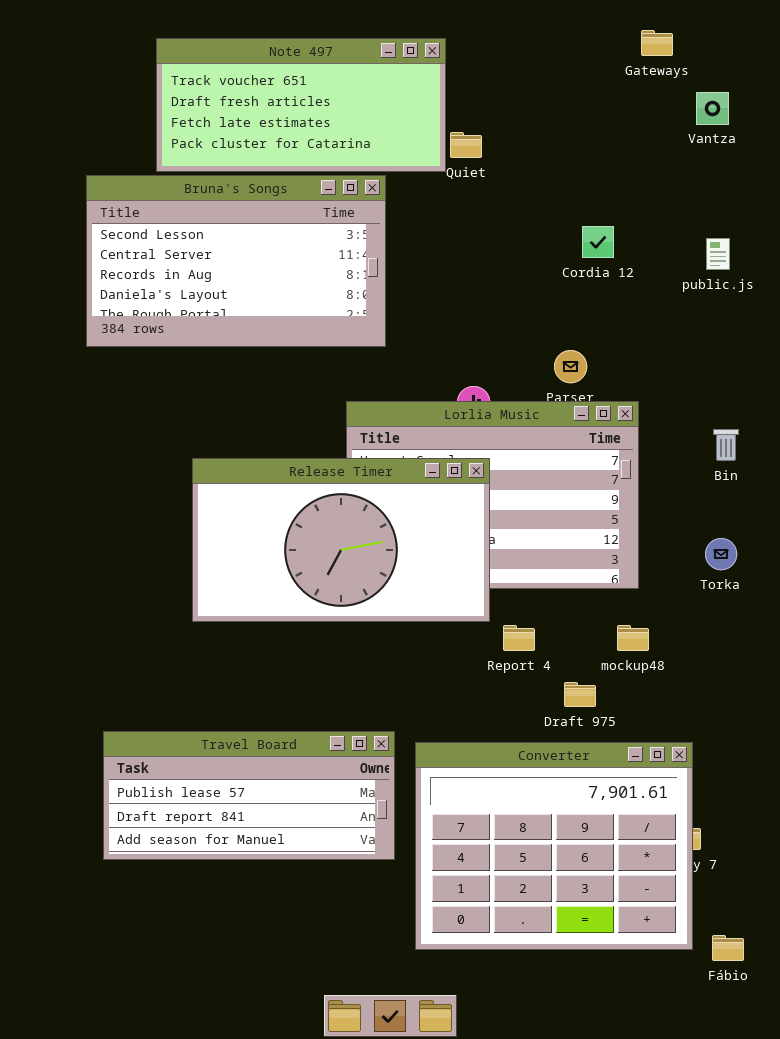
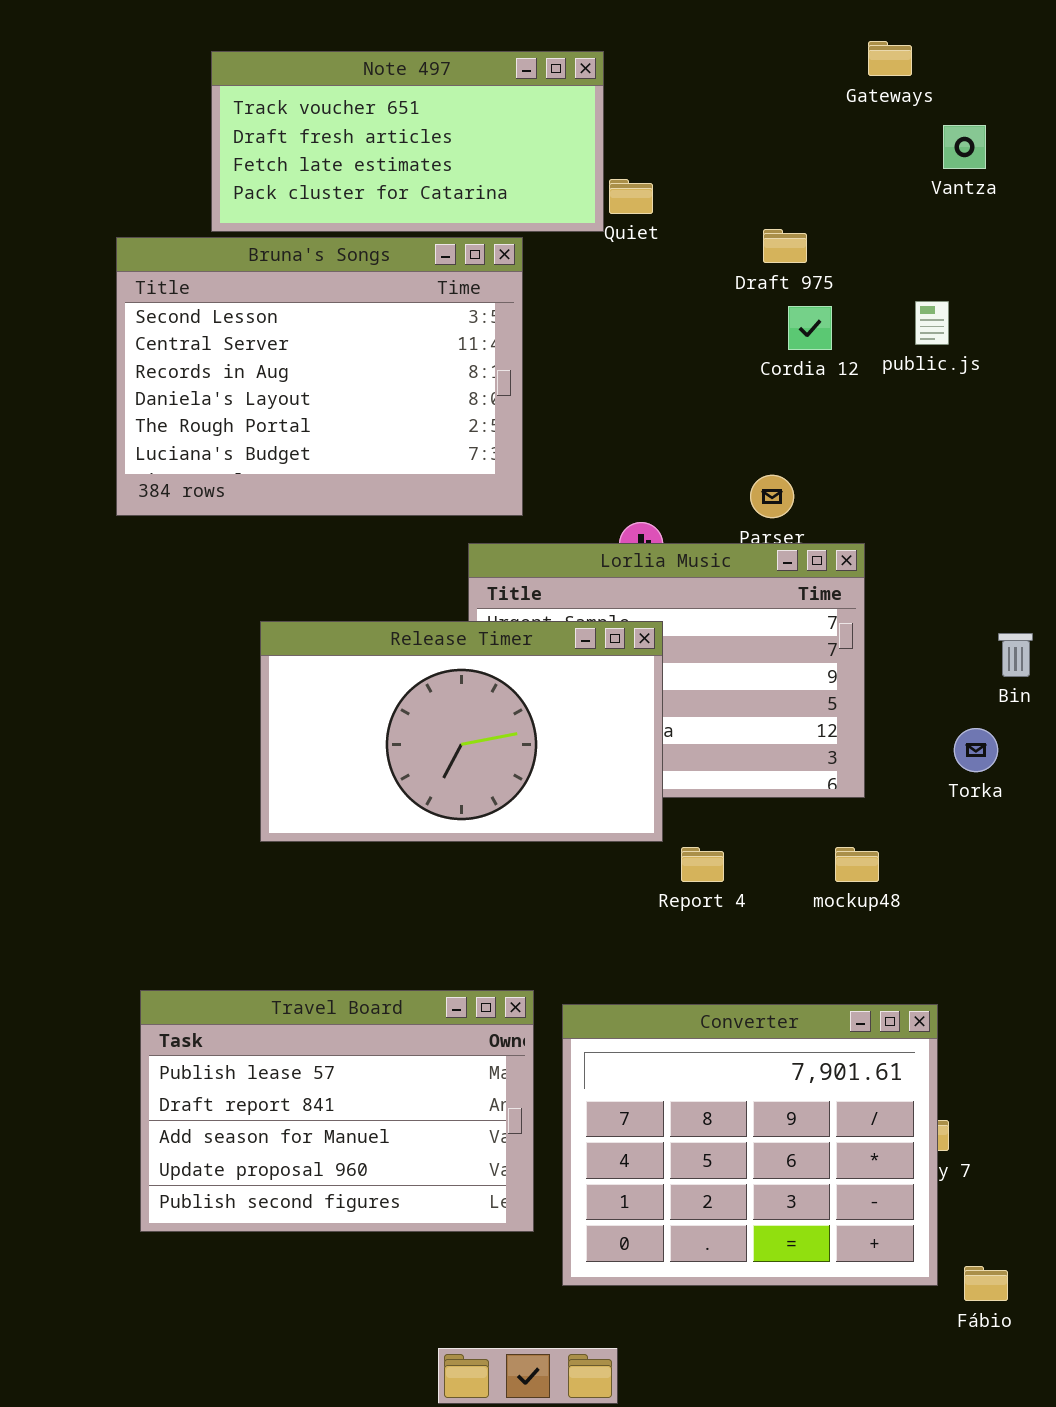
Bruna's Songs: [86,175,386,347] -> [116,237,523,516], resized
public.js: [706,238,730,270] -> [915,301,949,345], moved
Bin: [713,429,739,461] -> [998,633,1033,677], moved
Draft 975: [564,682,596,707] -> [763,229,807,263], moved
Travel Board: [103,731,395,860] -> [140,990,534,1232], resized

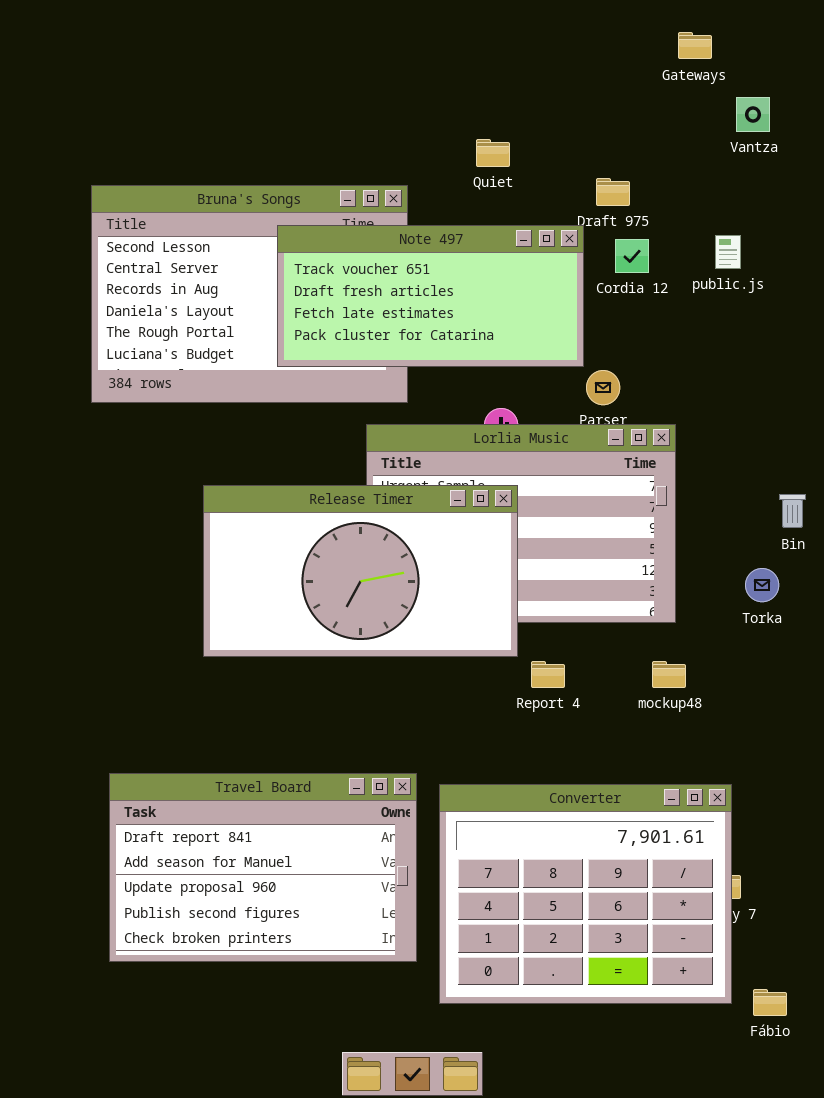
Note 497: [211,51,604,232] -> [277,225,584,367], moved
Travel Board: [140,990,534,1232] -> [109,773,417,962], scrolled down 1 row

